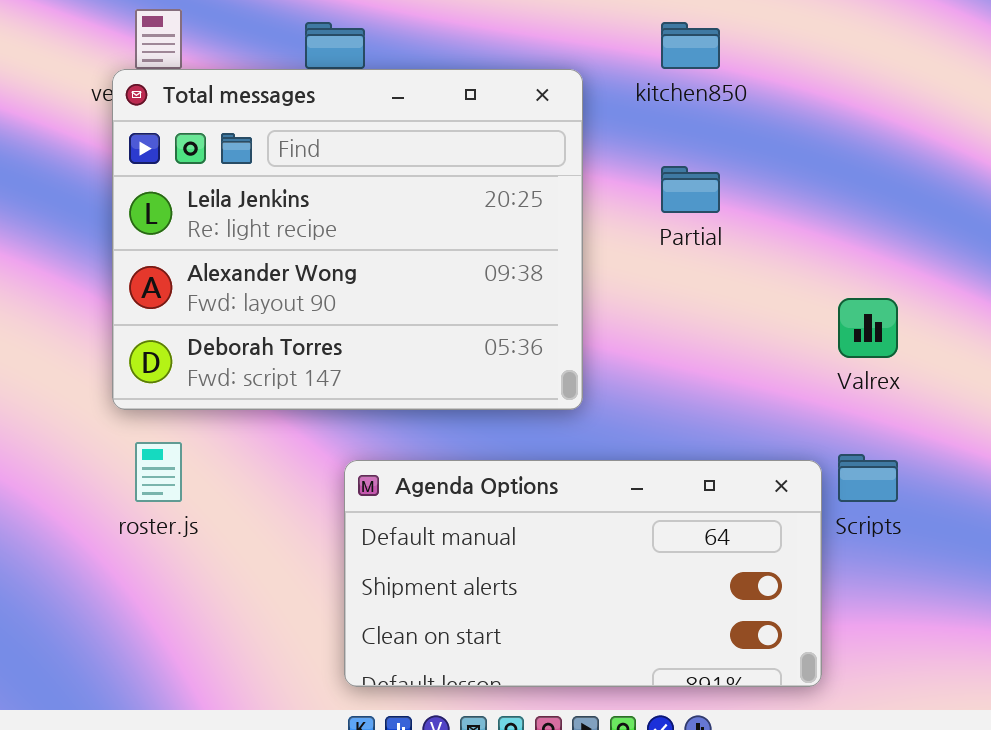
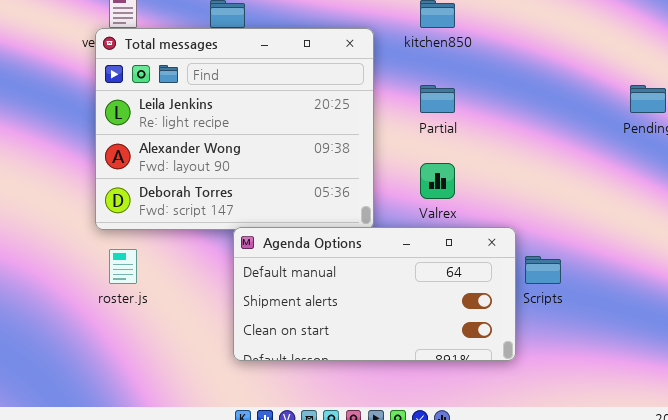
Valrex: [838,298,898,358] -> [420,163,455,199], moved
Agenda Options: [344,460,822,687] -> [233,227,516,361], moved

